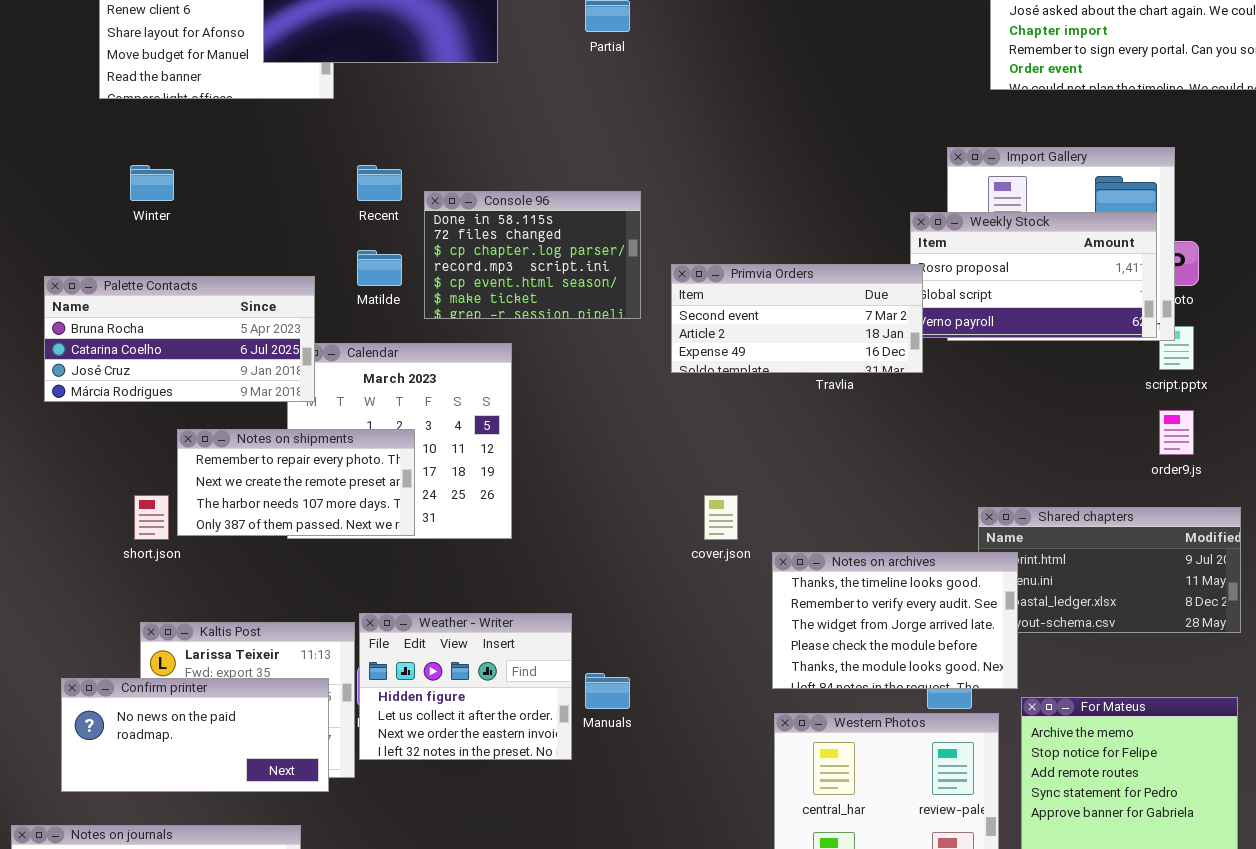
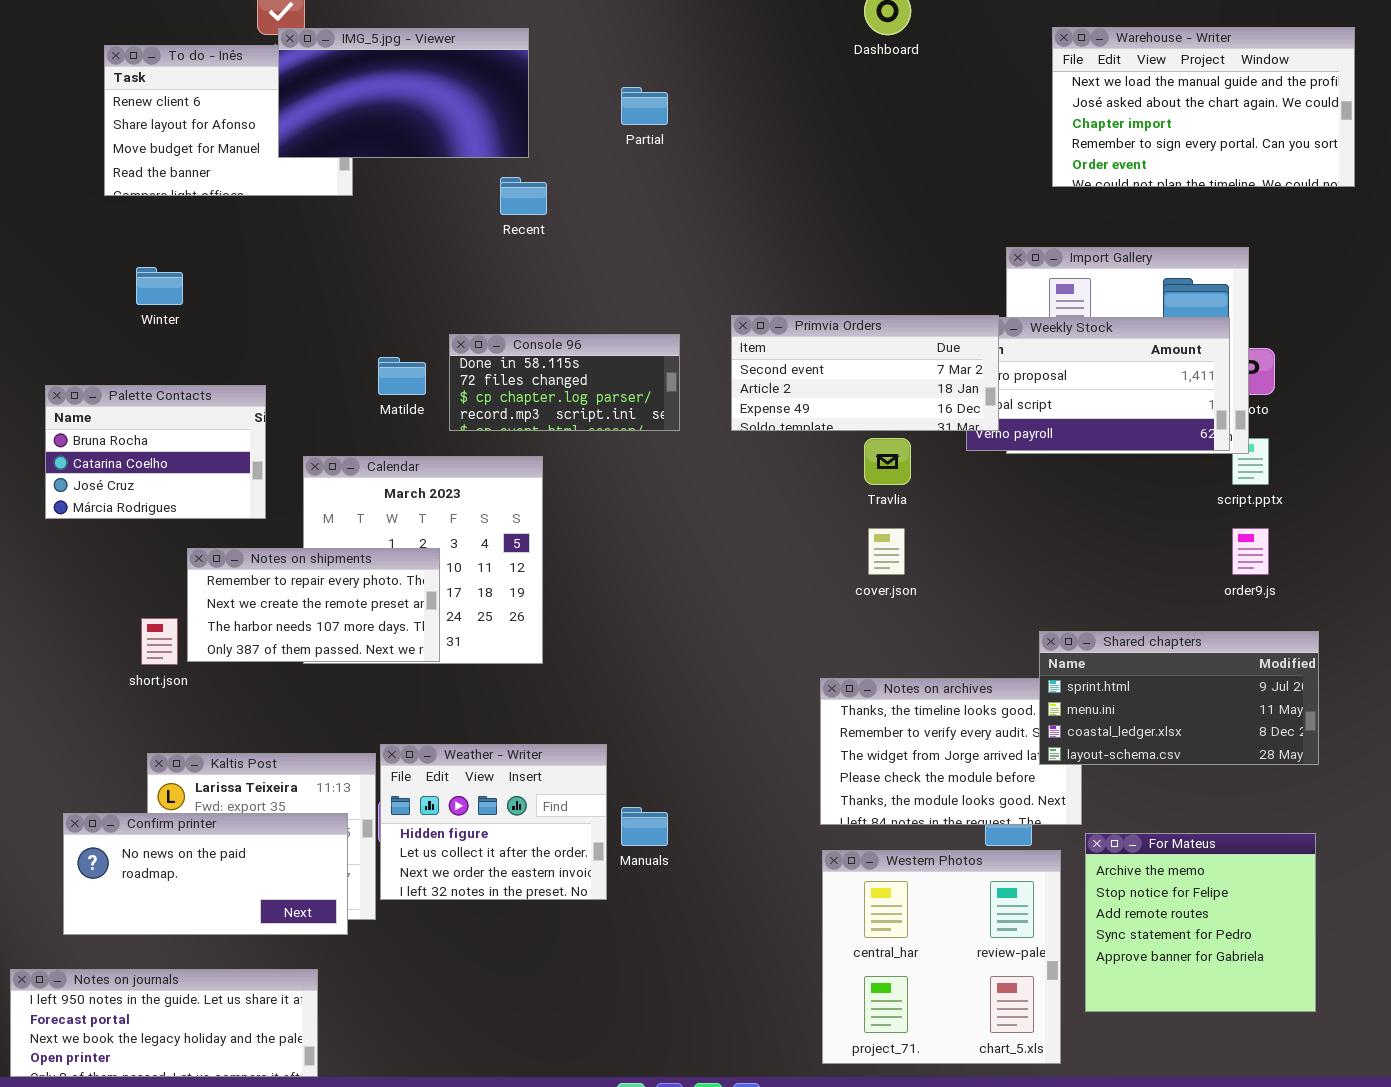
Recent: [357,165,402,201] -> [500,177,547,215], moved
Console 96: [424,191,641,319] -> [449,334,680,431], resized
Primvia Orders: [671,264,923,373] -> [731,315,999,431], moved
Palette Contacts: [44,276,315,402] -> [45,385,266,519], resized
cover.json: [704,495,738,540] -> [868,528,905,575], moved
Shared chapters: [978,507,1241,633] -> [1039,631,1319,765], raised

